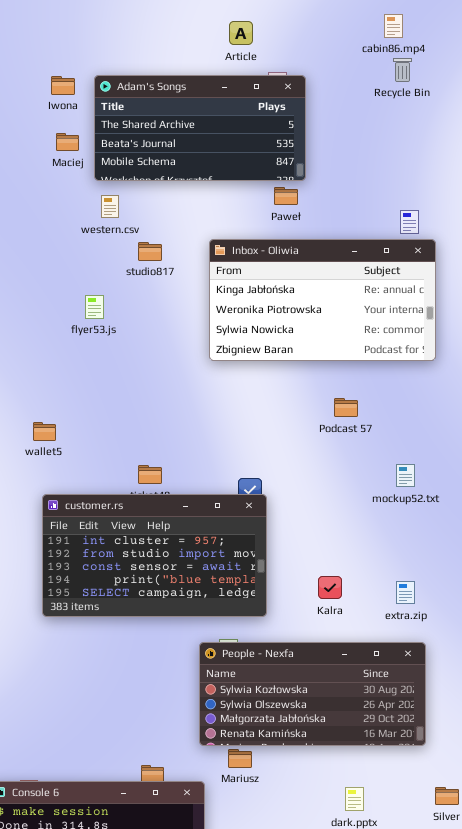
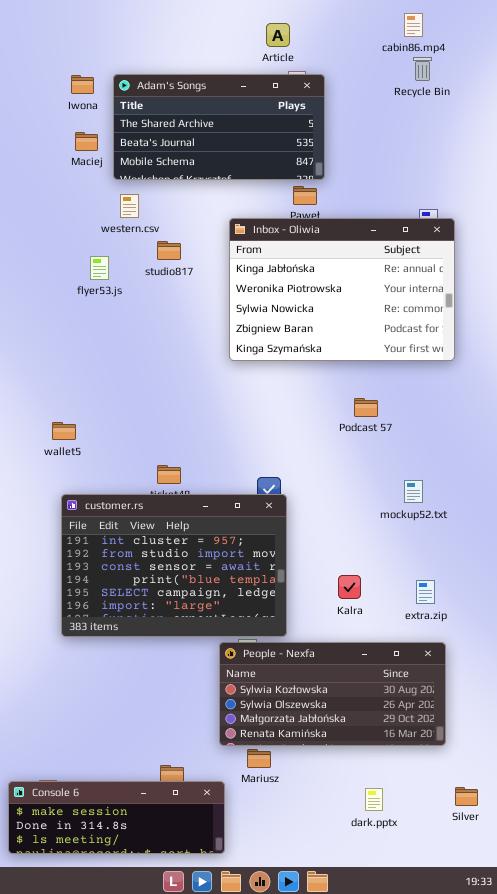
Article: [229,21,253,45] -> [266,23,290,47], moved
Inbox - Oliwia: [209,239,436,361] -> [229,218,455,361], resized
flyer53.js: [85,295,104,319] -> [90,256,109,280], moved
mockup52.txt: [396,464,415,487] -> [404,480,423,503], moved
customer.rs: [42,494,267,617] -> [61,494,287,637], resized

